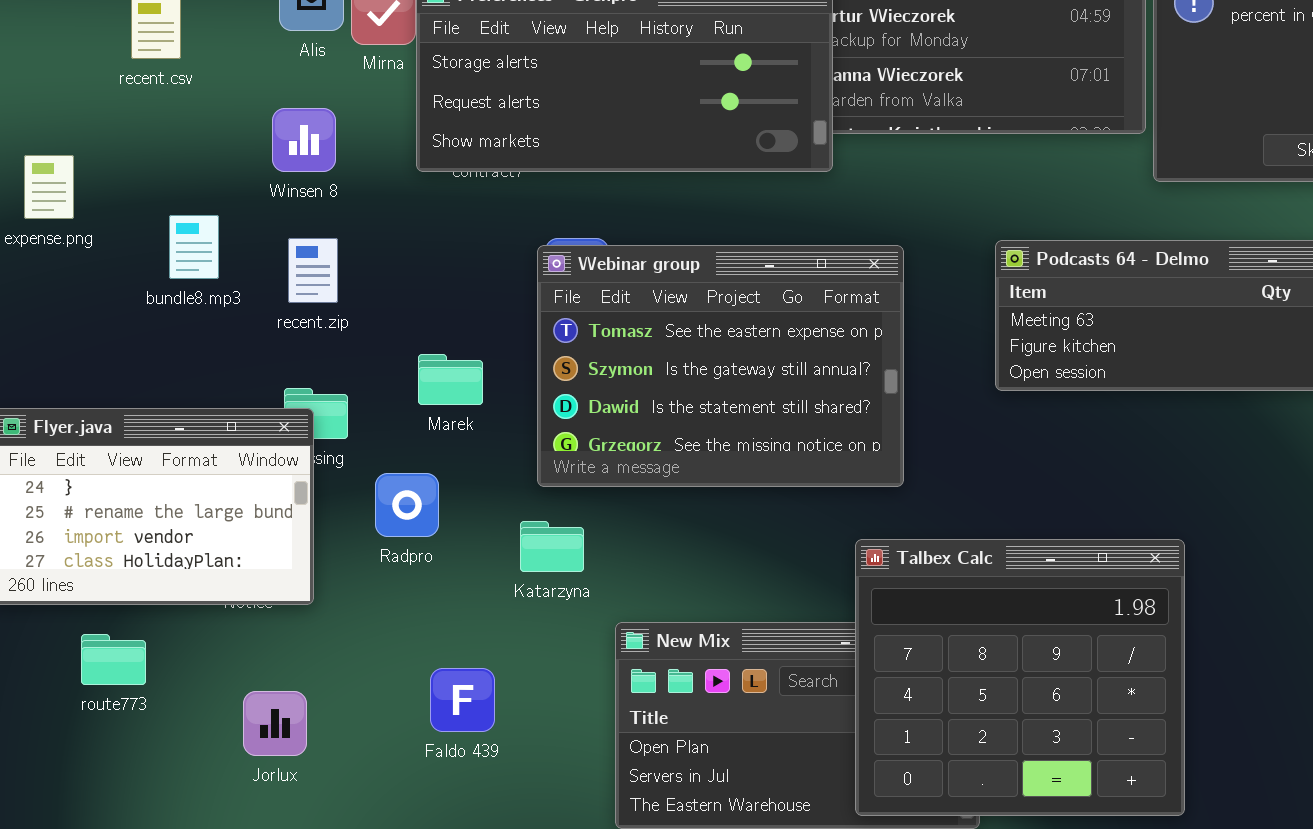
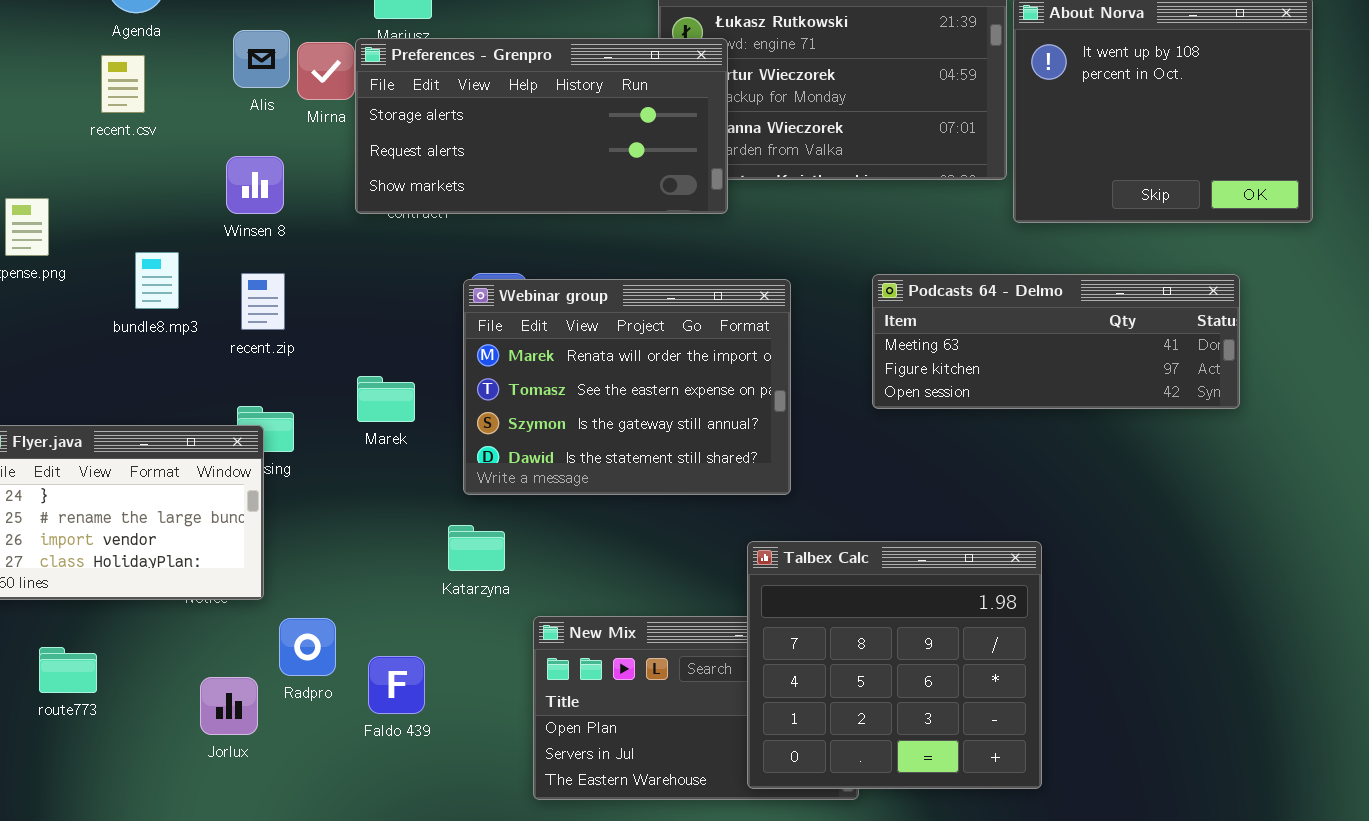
Webinar group: [537,245,904,487] -> [463,279,791,495], scrolled up 1 row
Radpro: [375,473,439,537] -> [279,618,336,676], moved
route773: [81,634,146,685] -> [39,647,97,693], moved

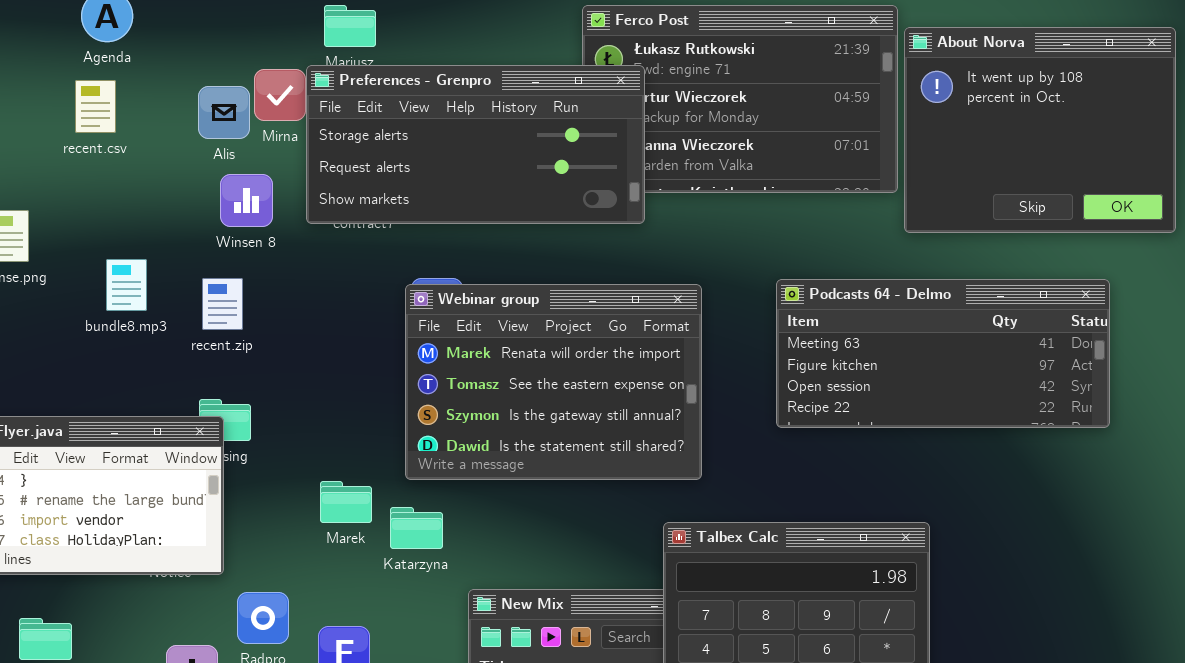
Alis: [233,30,290,88] -> [198,86,250,139], moved
Winsen 8: [226,156,284,214] -> [220,174,273,227], moved
Podcasts 64 - Delmo: [872,274,1240,409] -> [776,279,1110,428], resized
Marek: [357,376,415,422] -> [320,481,372,523], moved

